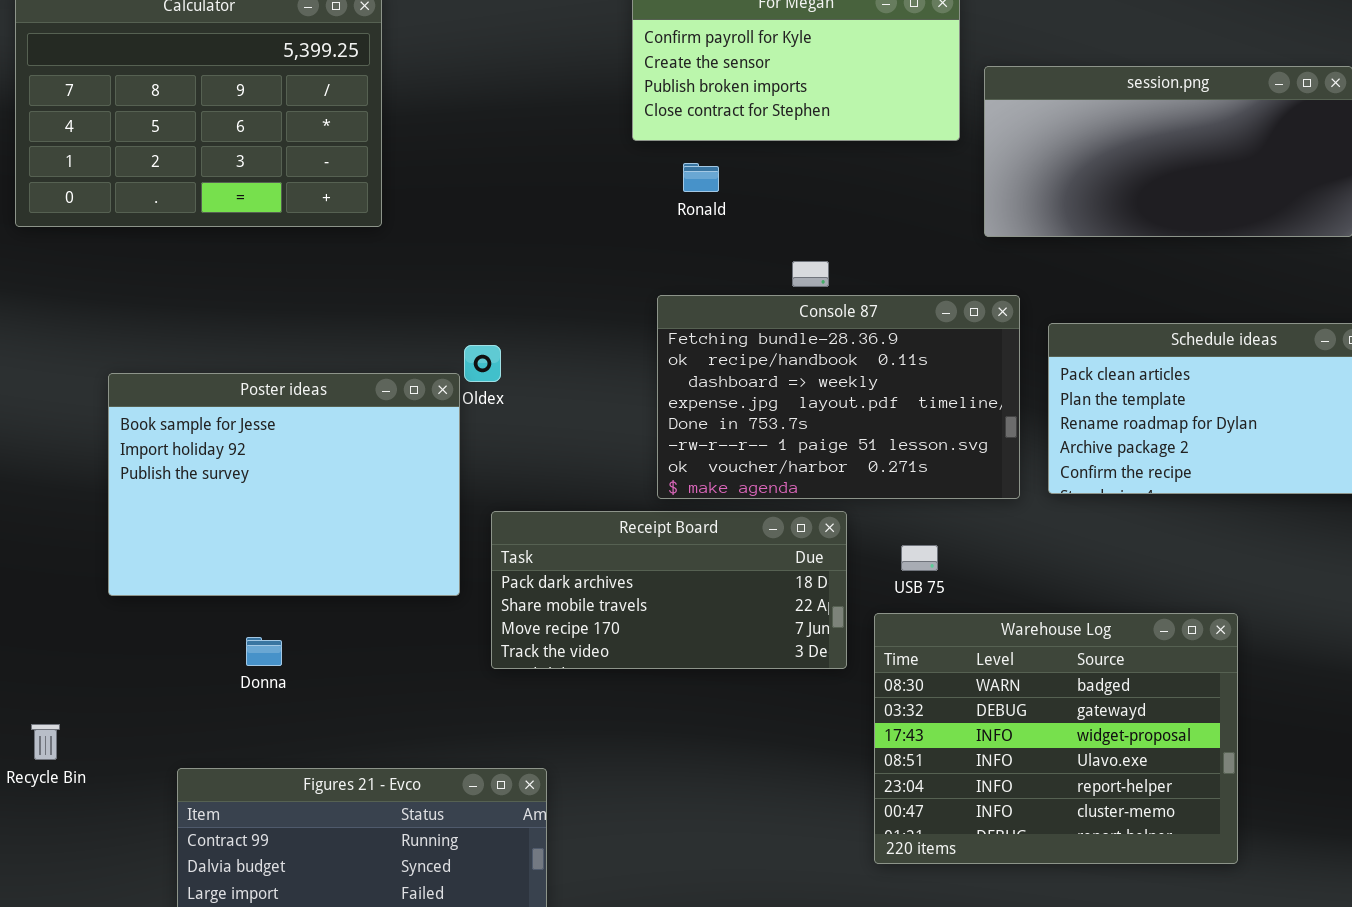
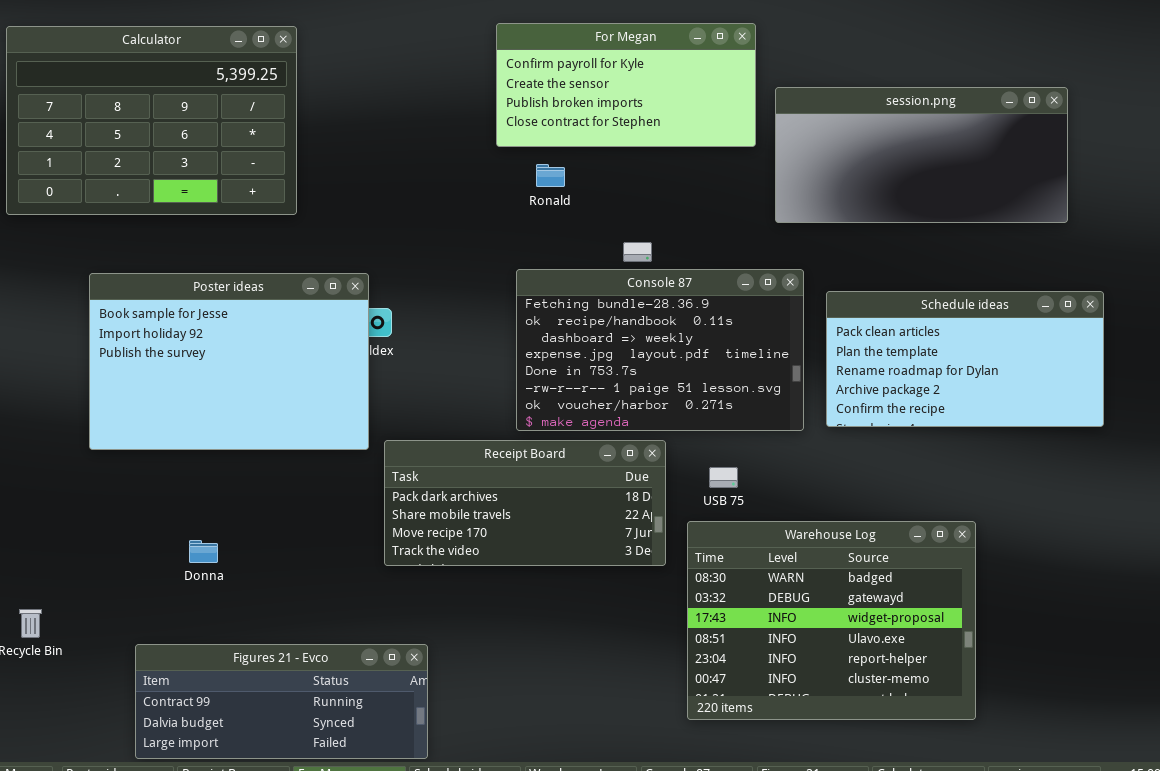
Poster ideas: [108,373,460,596] -> [89,273,369,450], moved

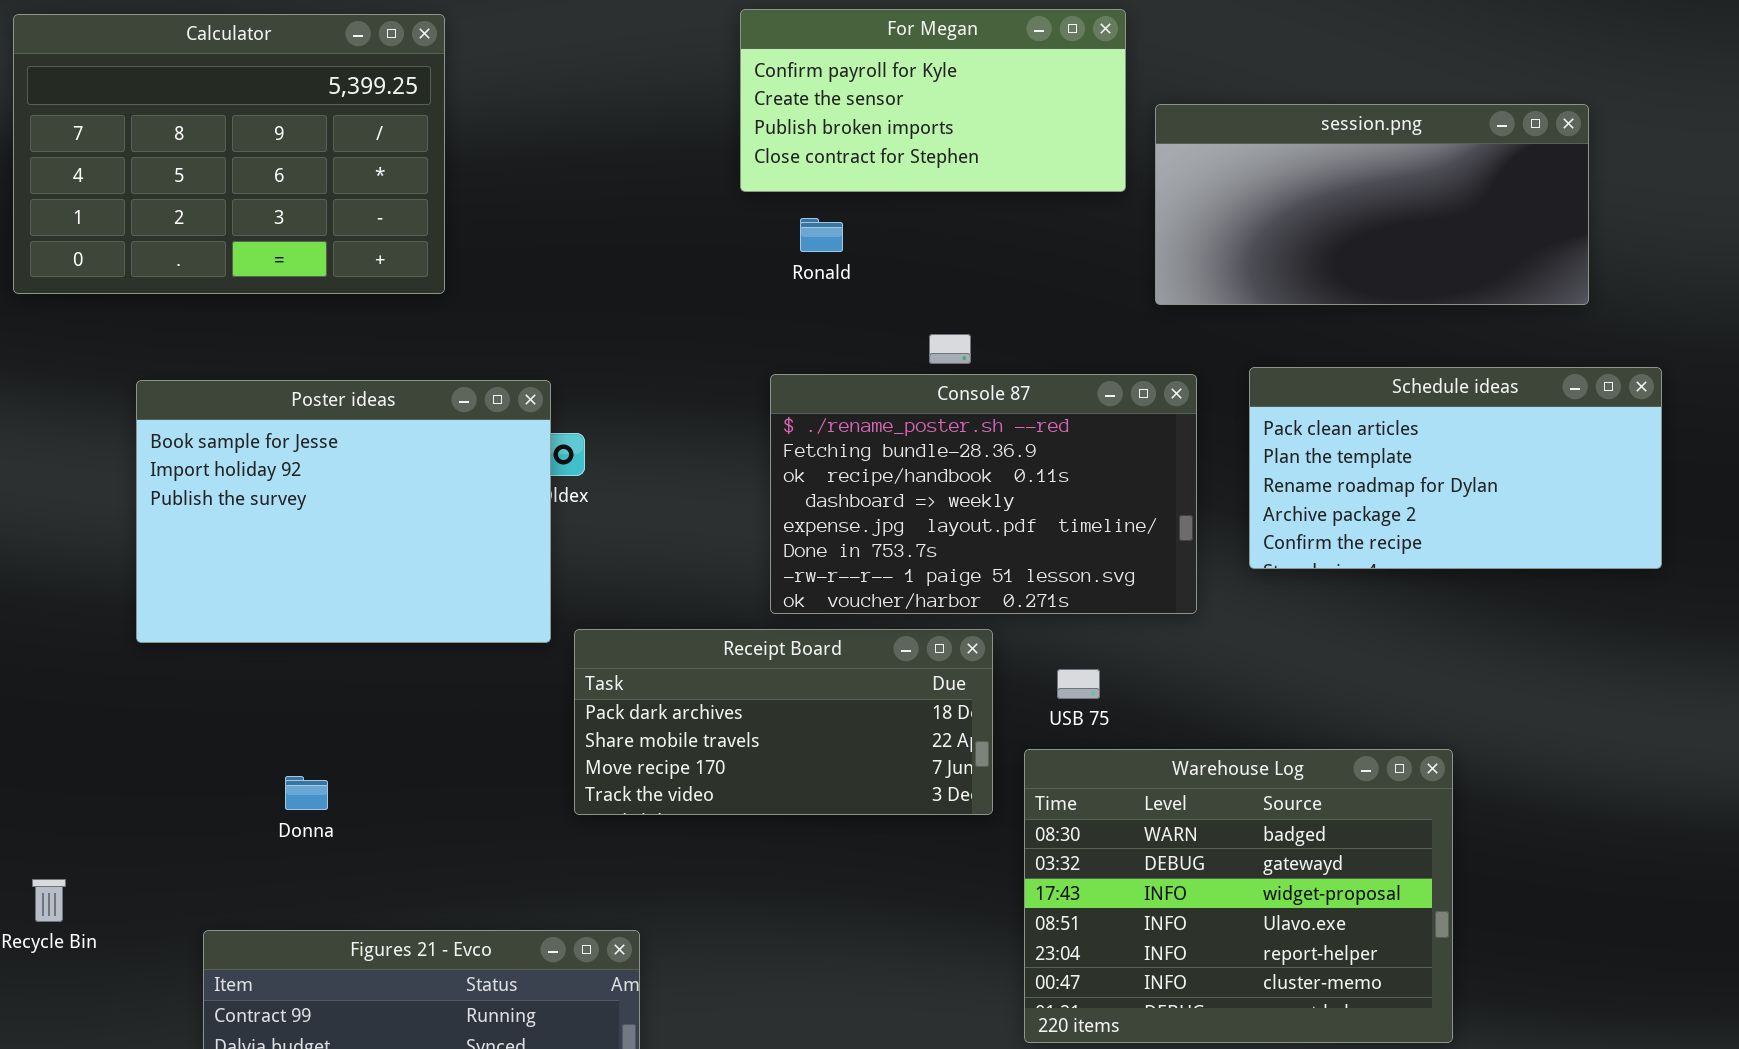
Console 87: [516,269,804,431] -> [770,374,1197,614], scrolled up 1 row
Schedule ideas: [826,291,1104,427] -> [1249,367,1662,569], moved

